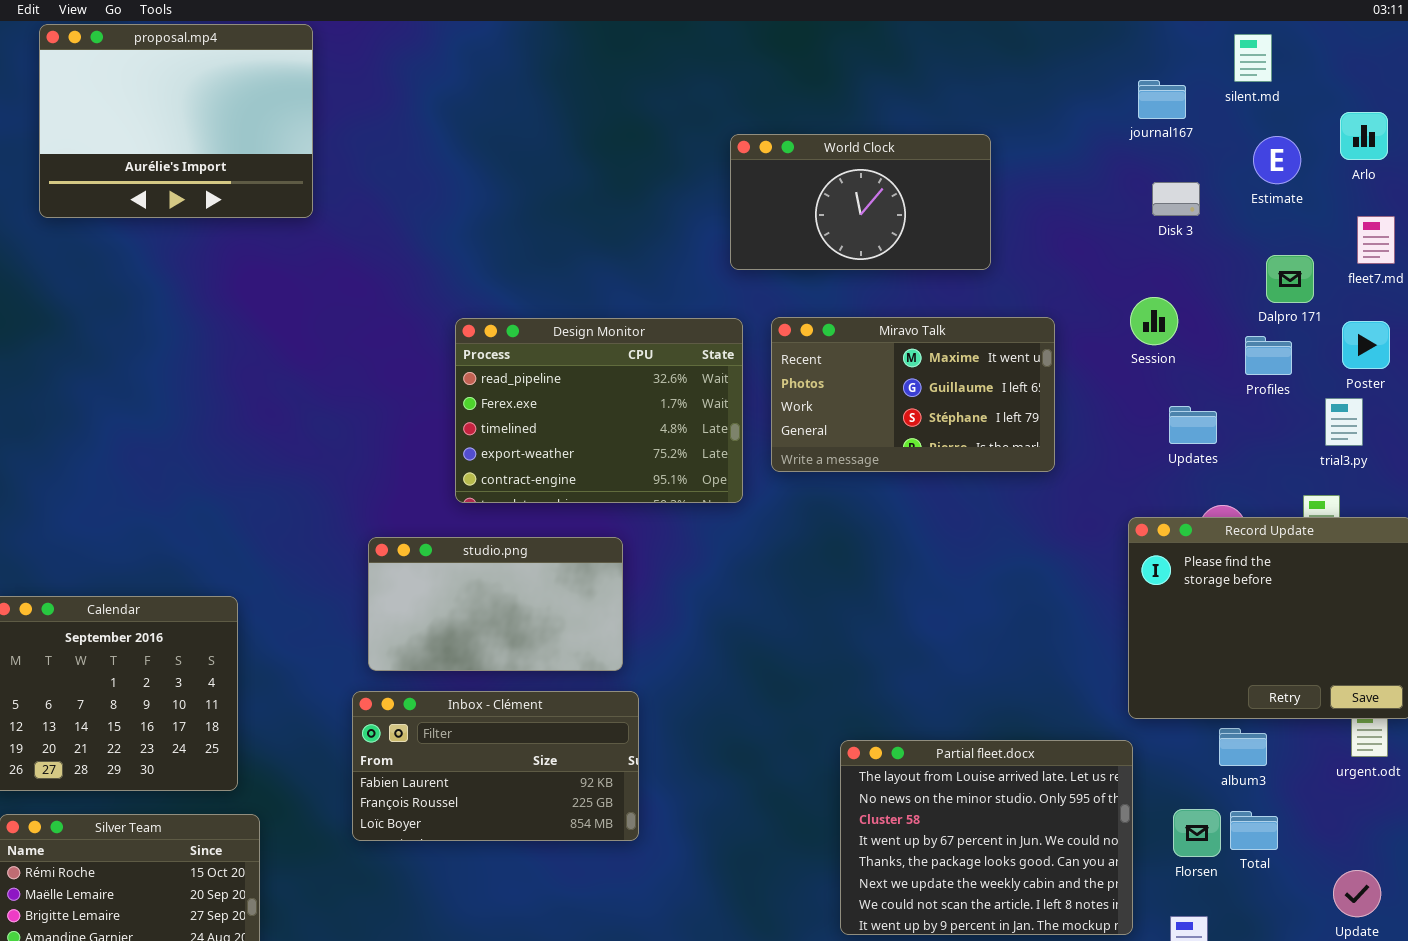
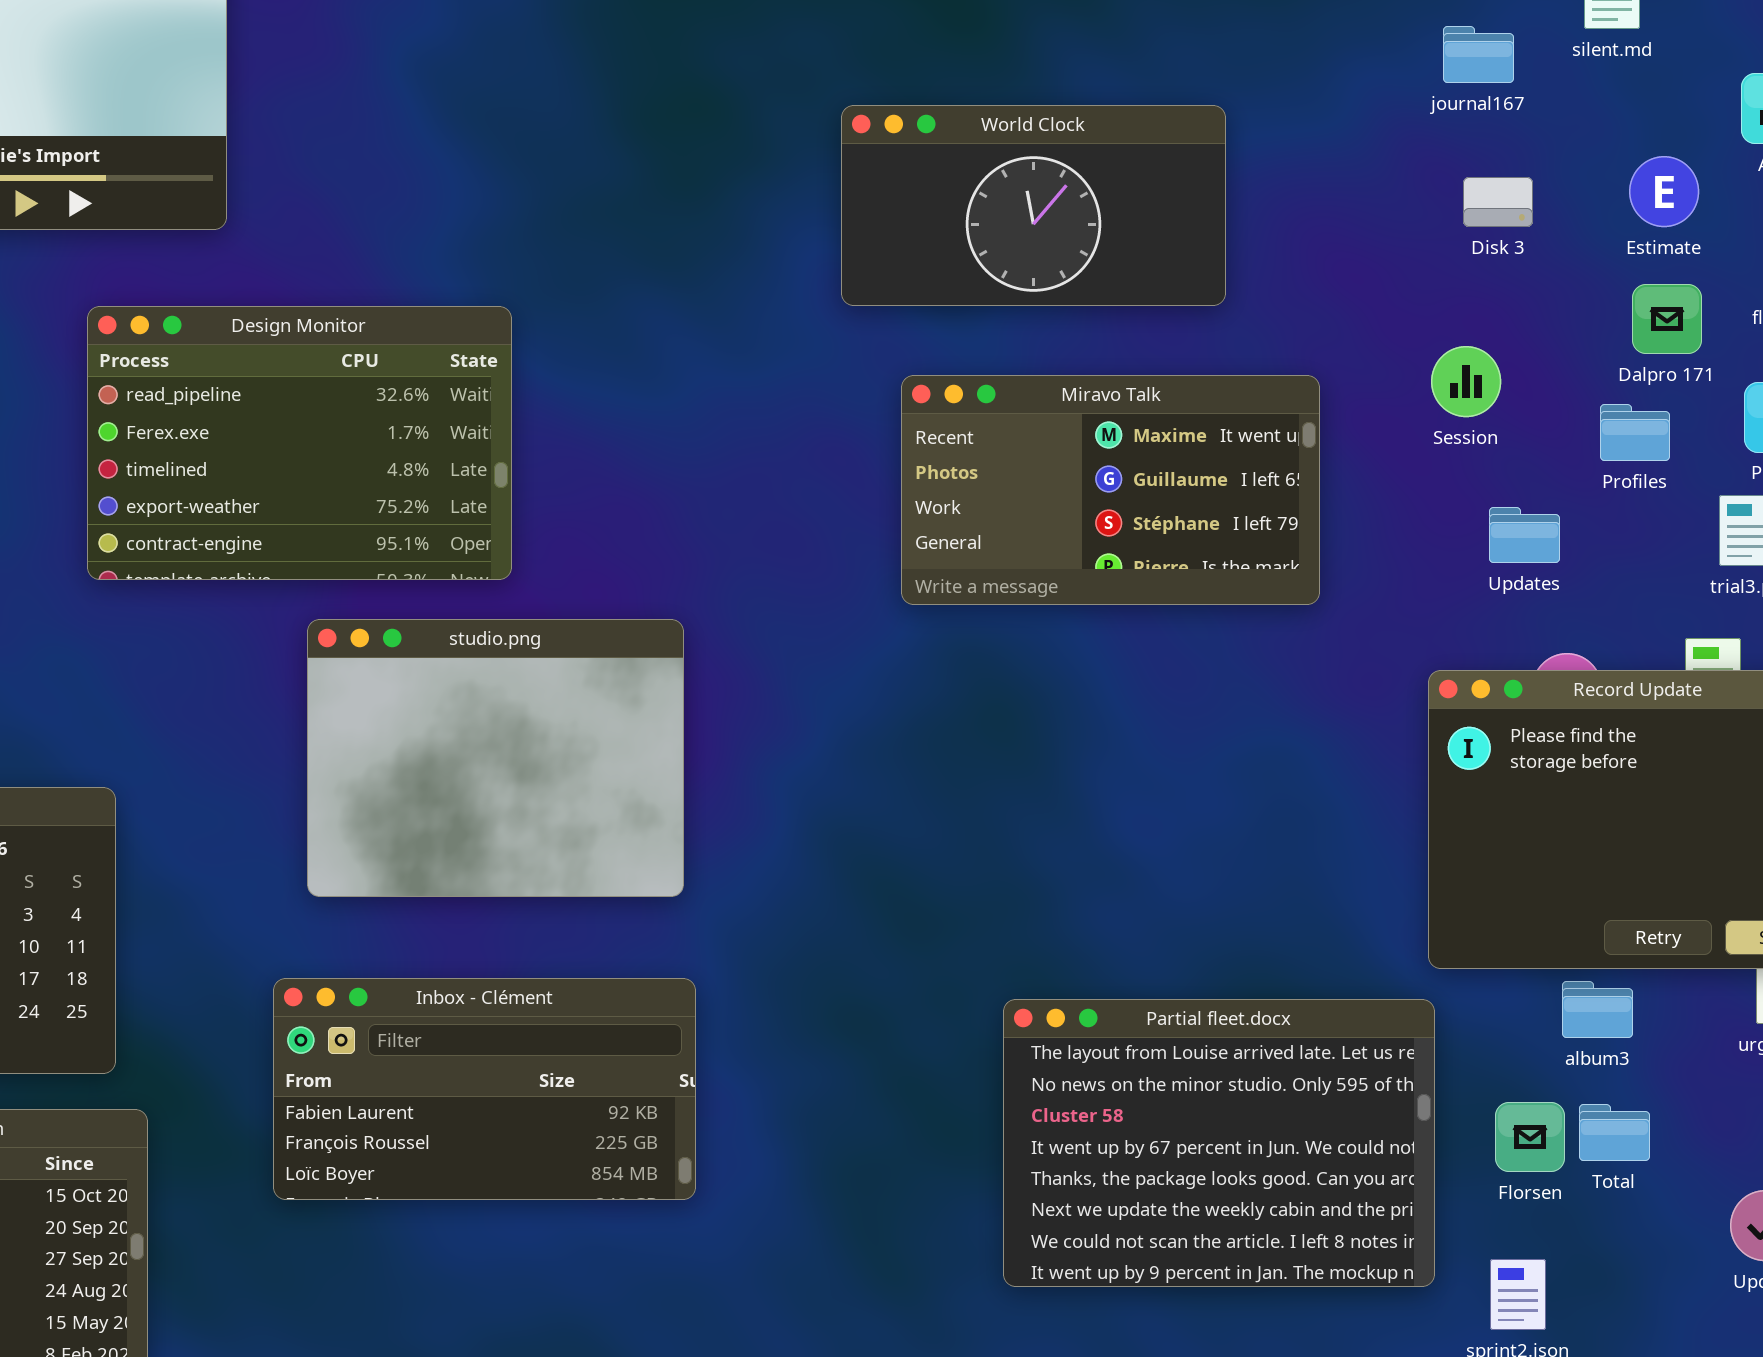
Estimate: [1253,136,1301,184] -> [1629,156,1699,227], moved
Design Monitor: [455,318,743,503] -> [87,306,512,580], moved
studio.png: [368,537,623,671] -> [307,619,684,897], resized
Inbox - Clément: [352,691,639,841] -> [273,978,696,1200], moved

